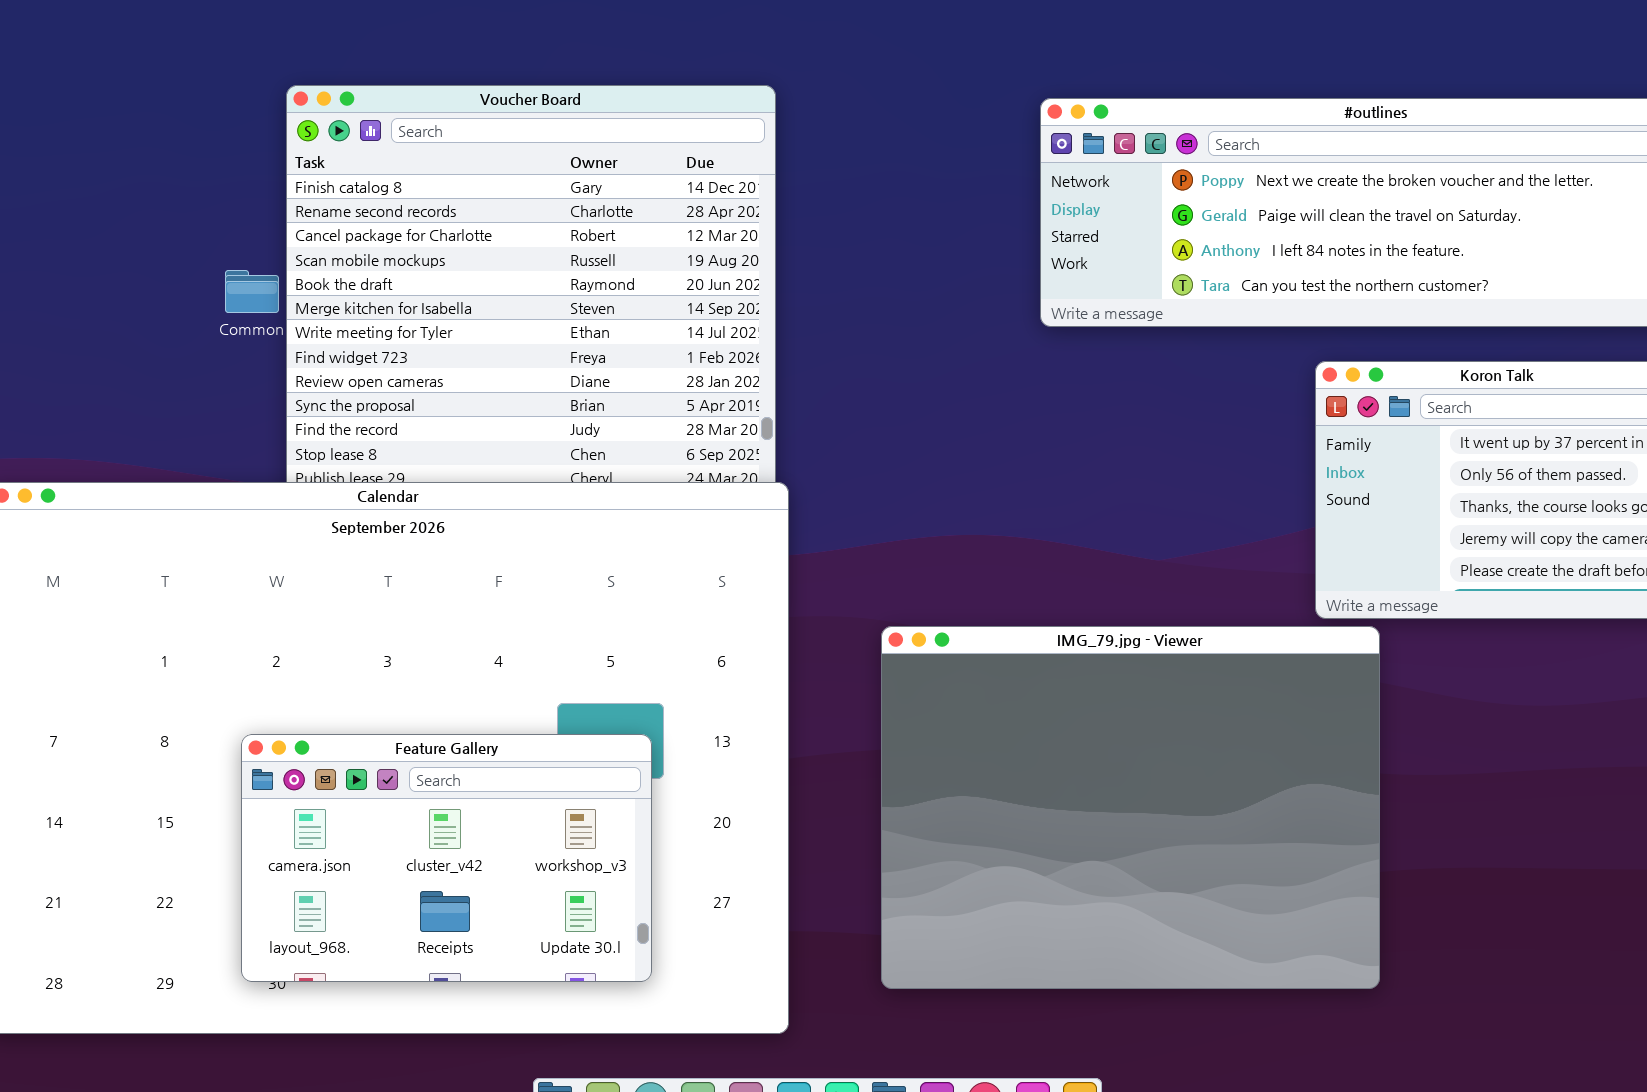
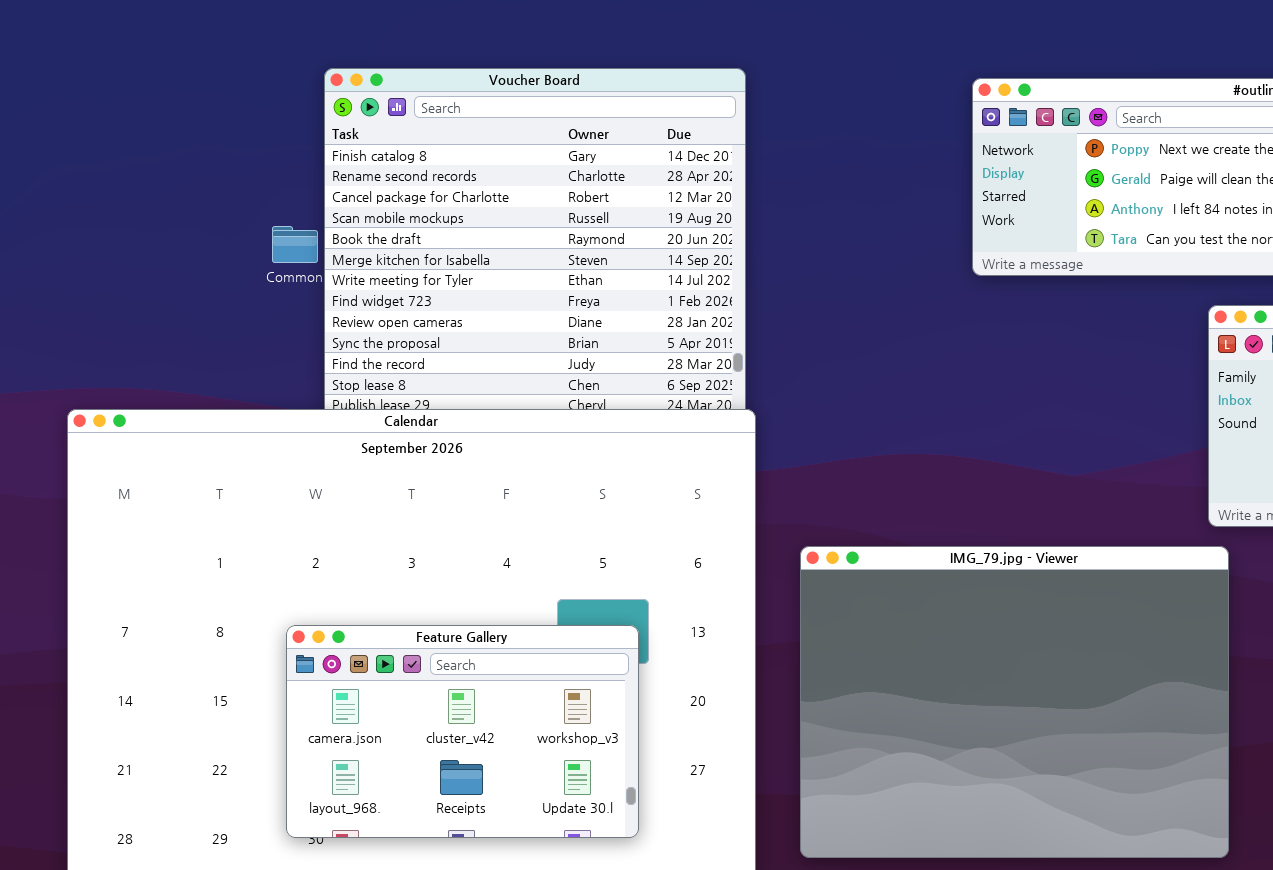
IMG_79.jpg - Viewer: [881,626,1380,989] -> [800,546,1229,858], moved

